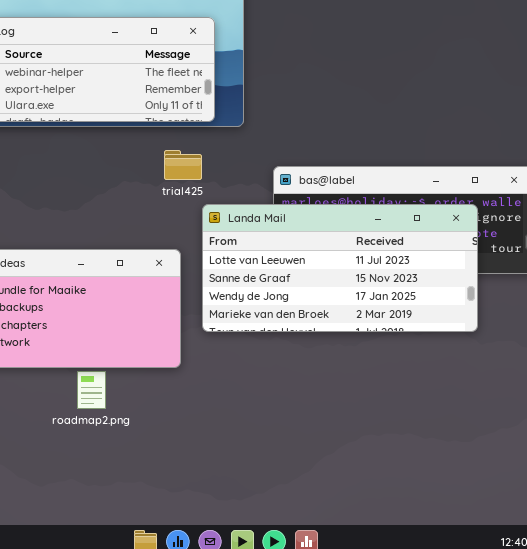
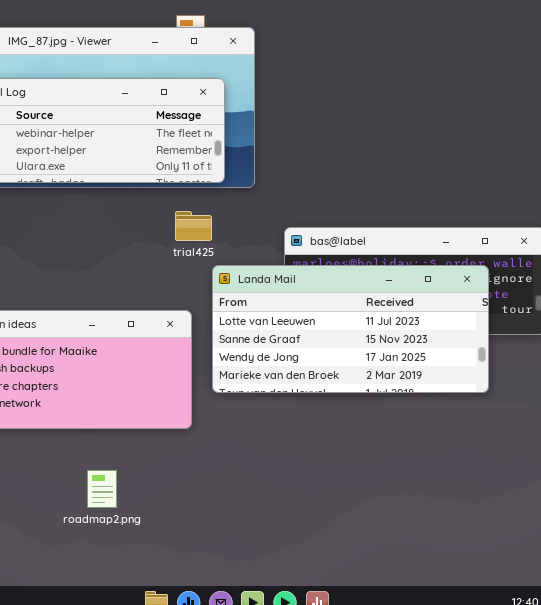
roadmap2.png: [77,371,106,409] -> [87,470,117,508], moved

